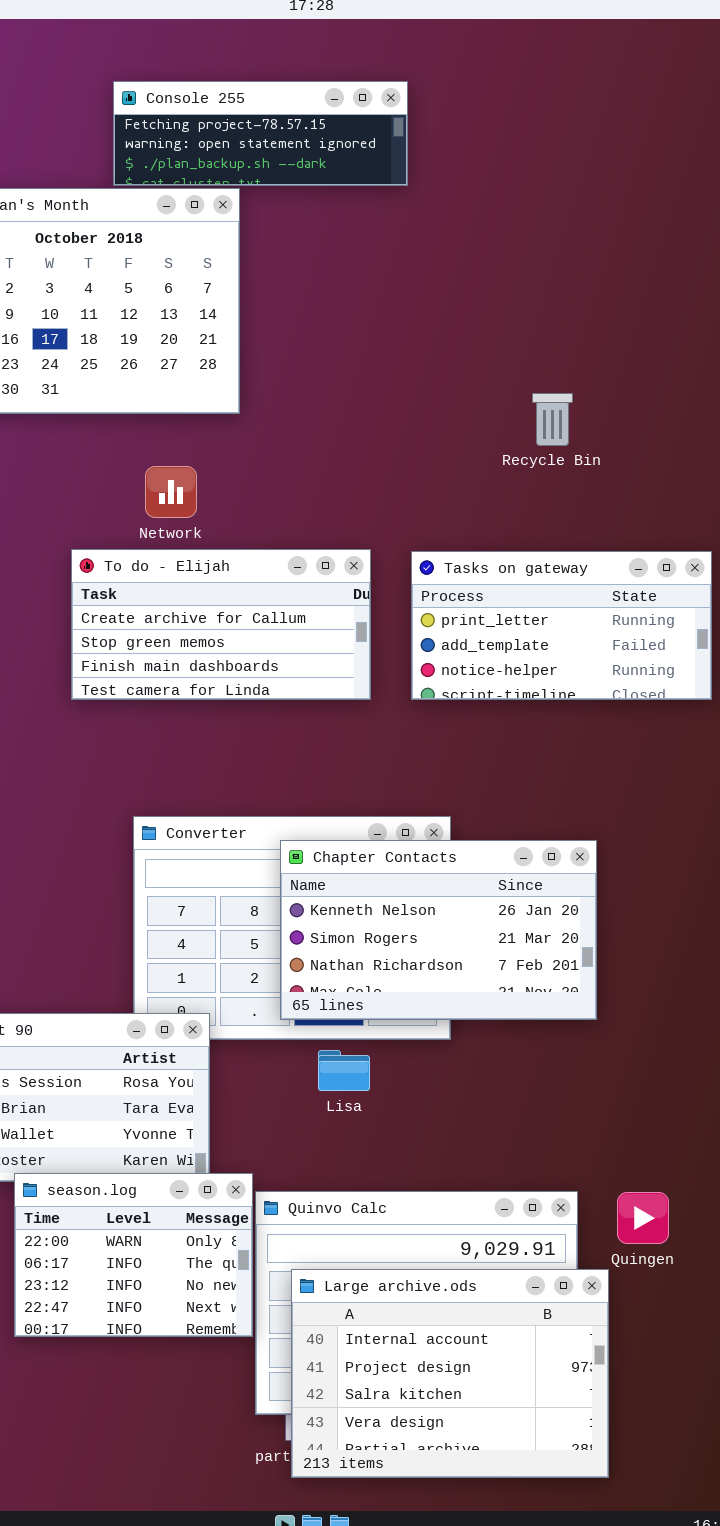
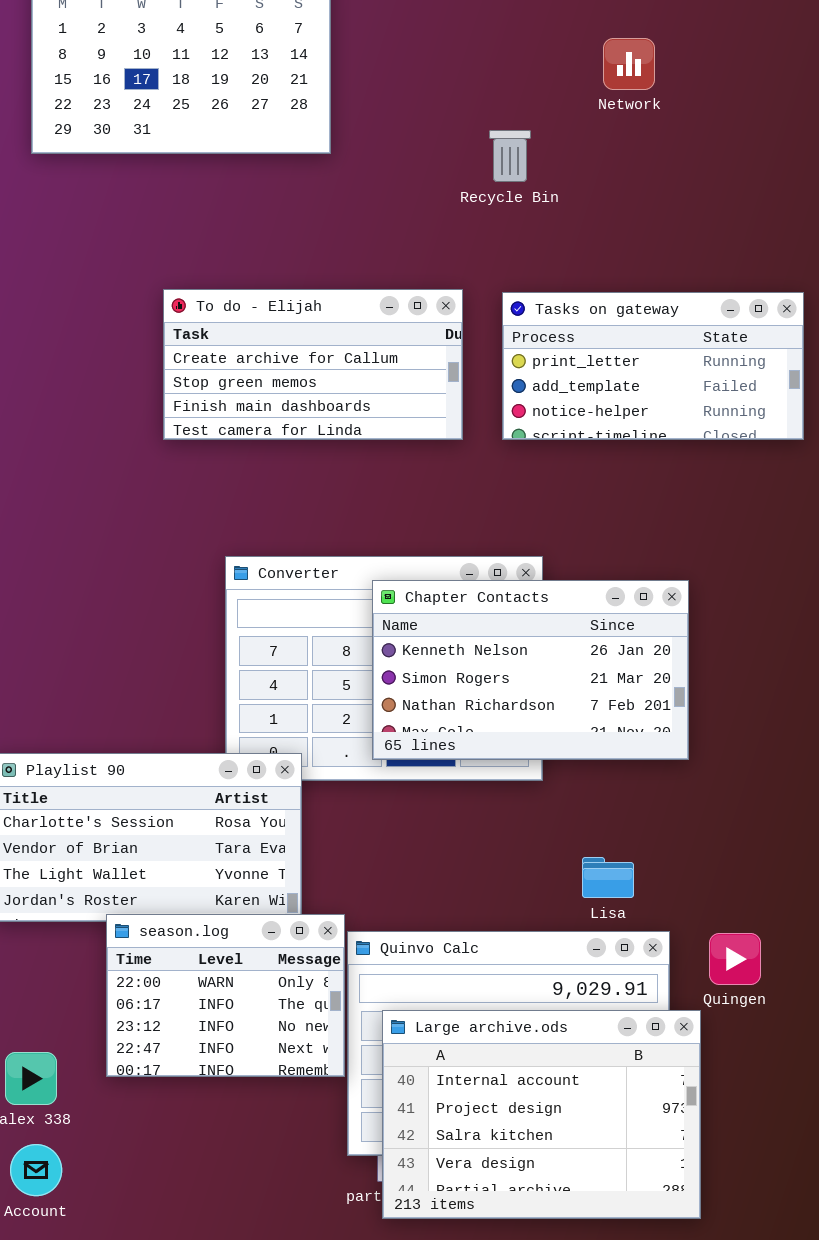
Recycle Bin: [532,393,573,446] -> [489,130,531,182], moved
Network: [145,466,197,518] -> [603,38,655,90], moved
Lisa: [318,1050,370,1091] -> [582,857,634,898], moved

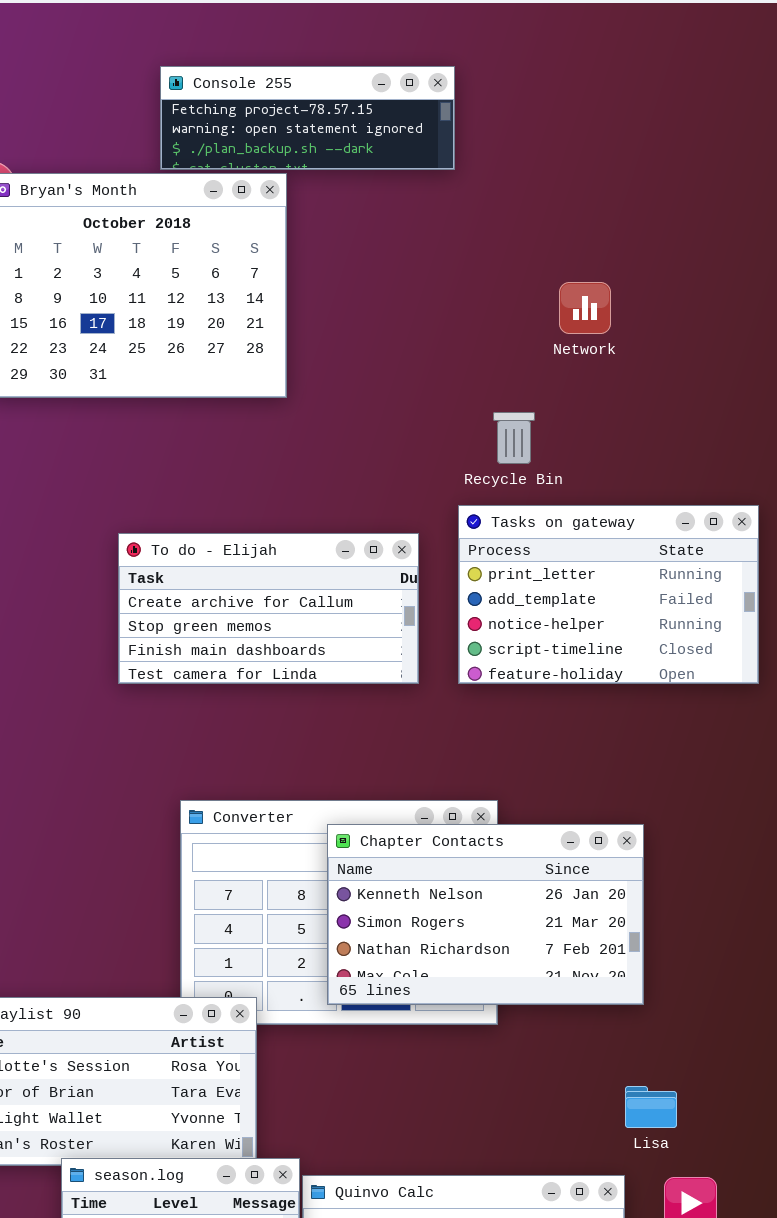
Recycle Bin: [489,130,531,182] -> [493,412,535,464], moved
Tasks on gateway: [502,292,804,440] -> [458,505,759,684], resized
Lisa: [582,857,634,898] -> [625,1086,677,1128], moved

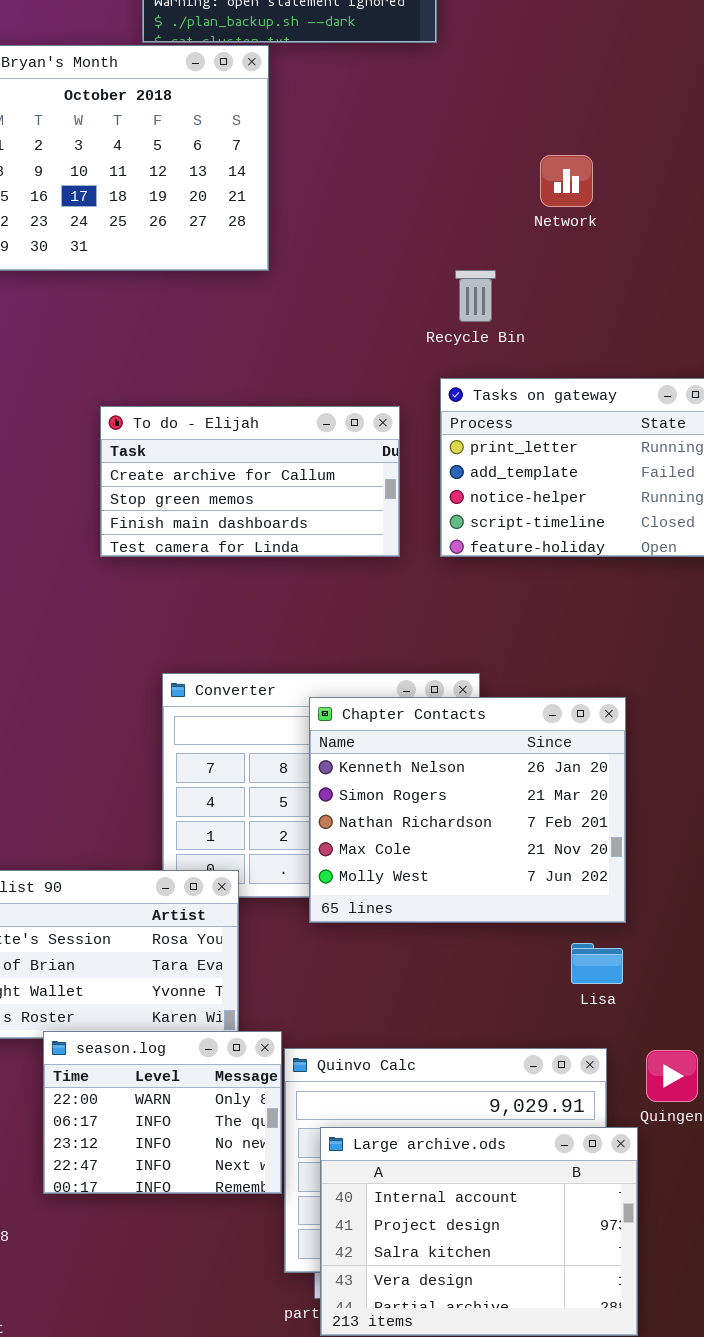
Recycle Bin: [493,412,535,464] -> [455,270,496,322], moved
Chapter Contacts: [327,824,644,1005] -> [309,697,626,923], resized
Lisa: [625,1086,677,1128] -> [571,943,623,984], moved

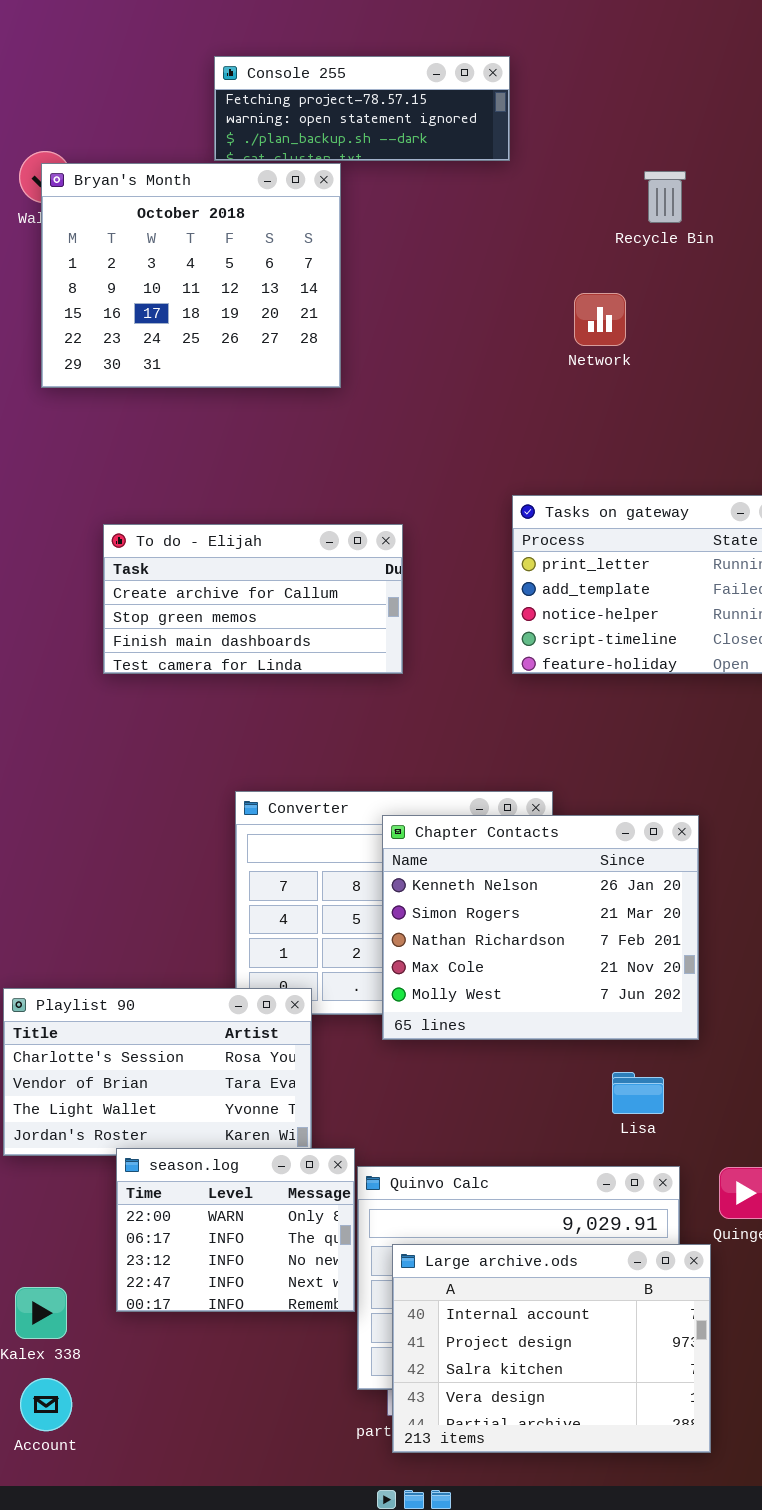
Network: [540,155,593,207] -> [574,293,626,346], moved
Recycle Bin: [455,270,496,322] -> [644,171,686,223], moved
To do - Elijah: [100,406,400,557] -> [103,524,403,674], moved
Lisa: [571,943,623,984] -> [612,1072,664,1114], moved

